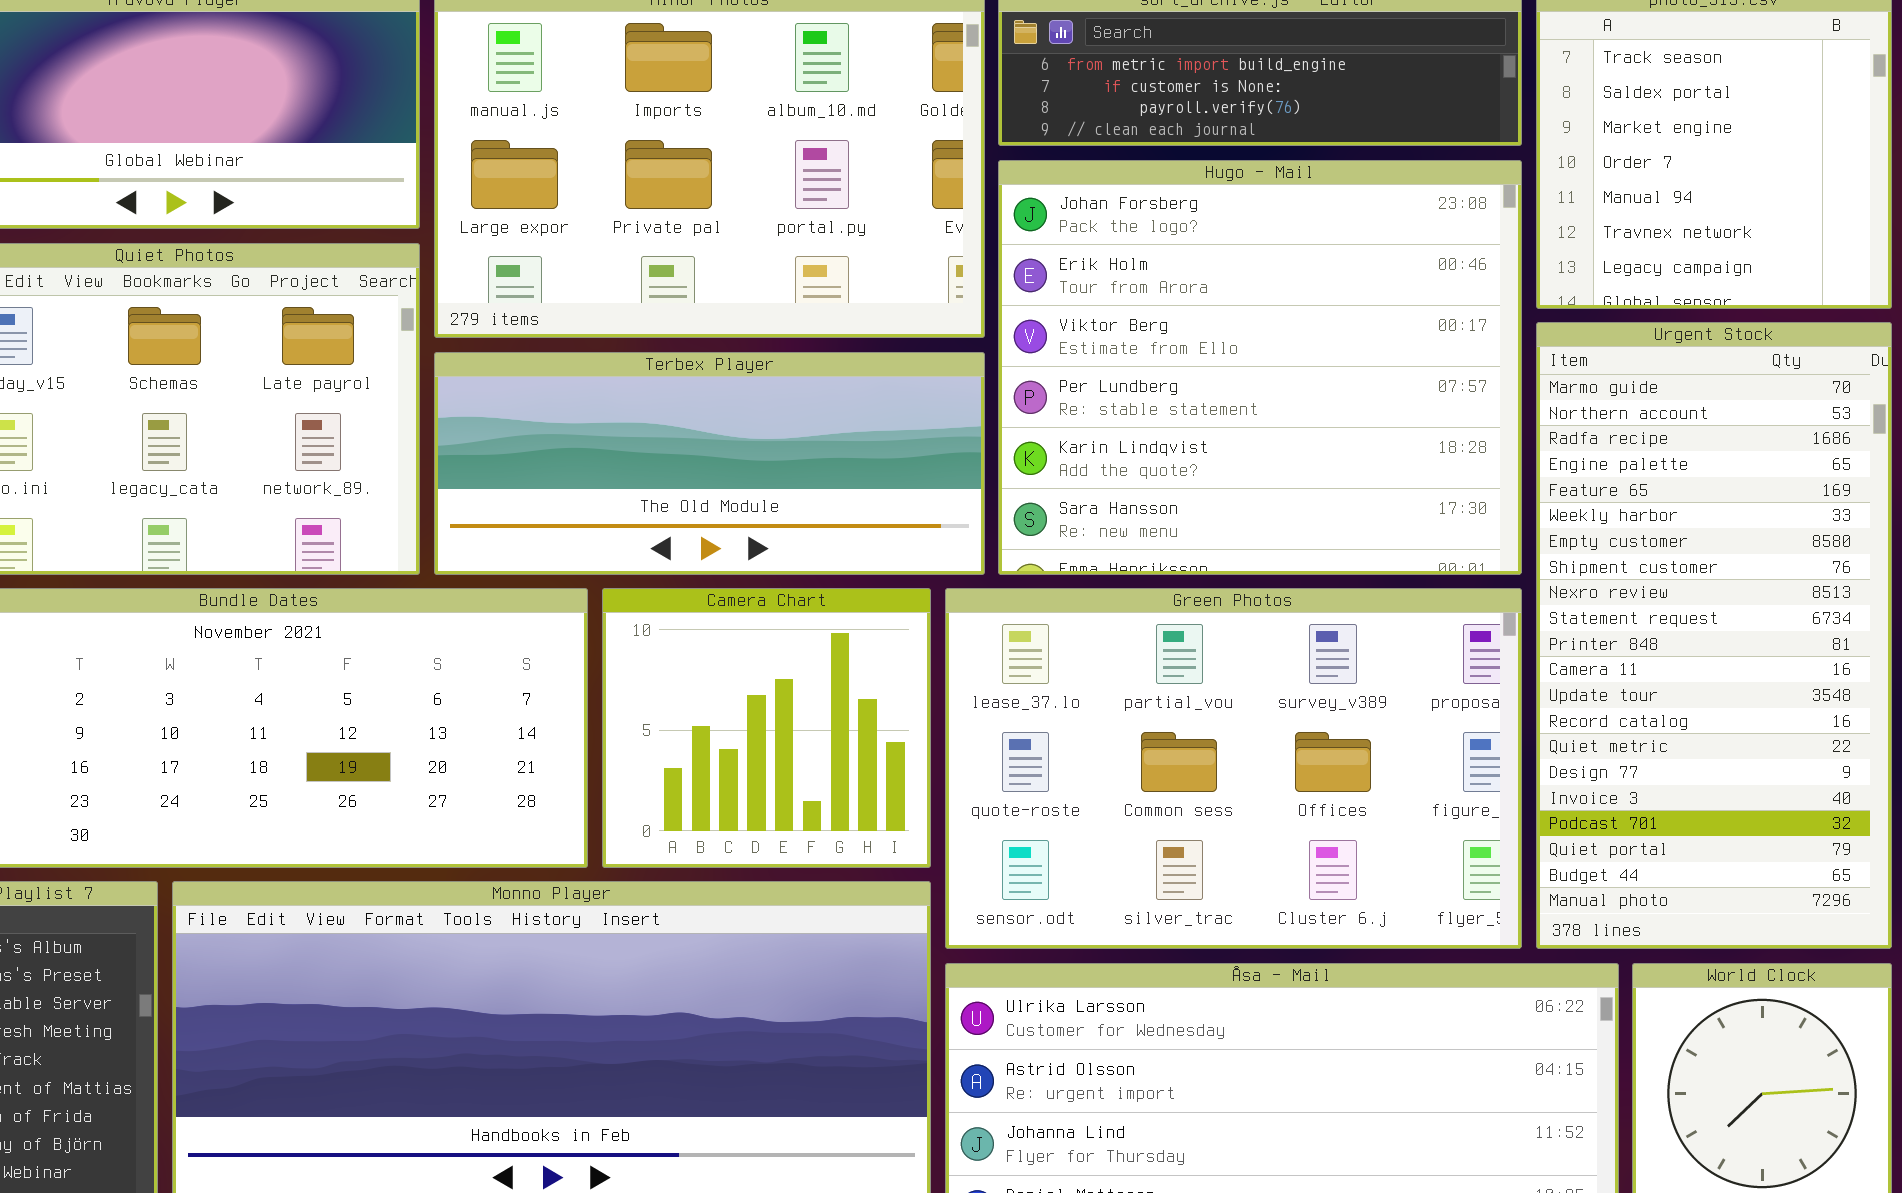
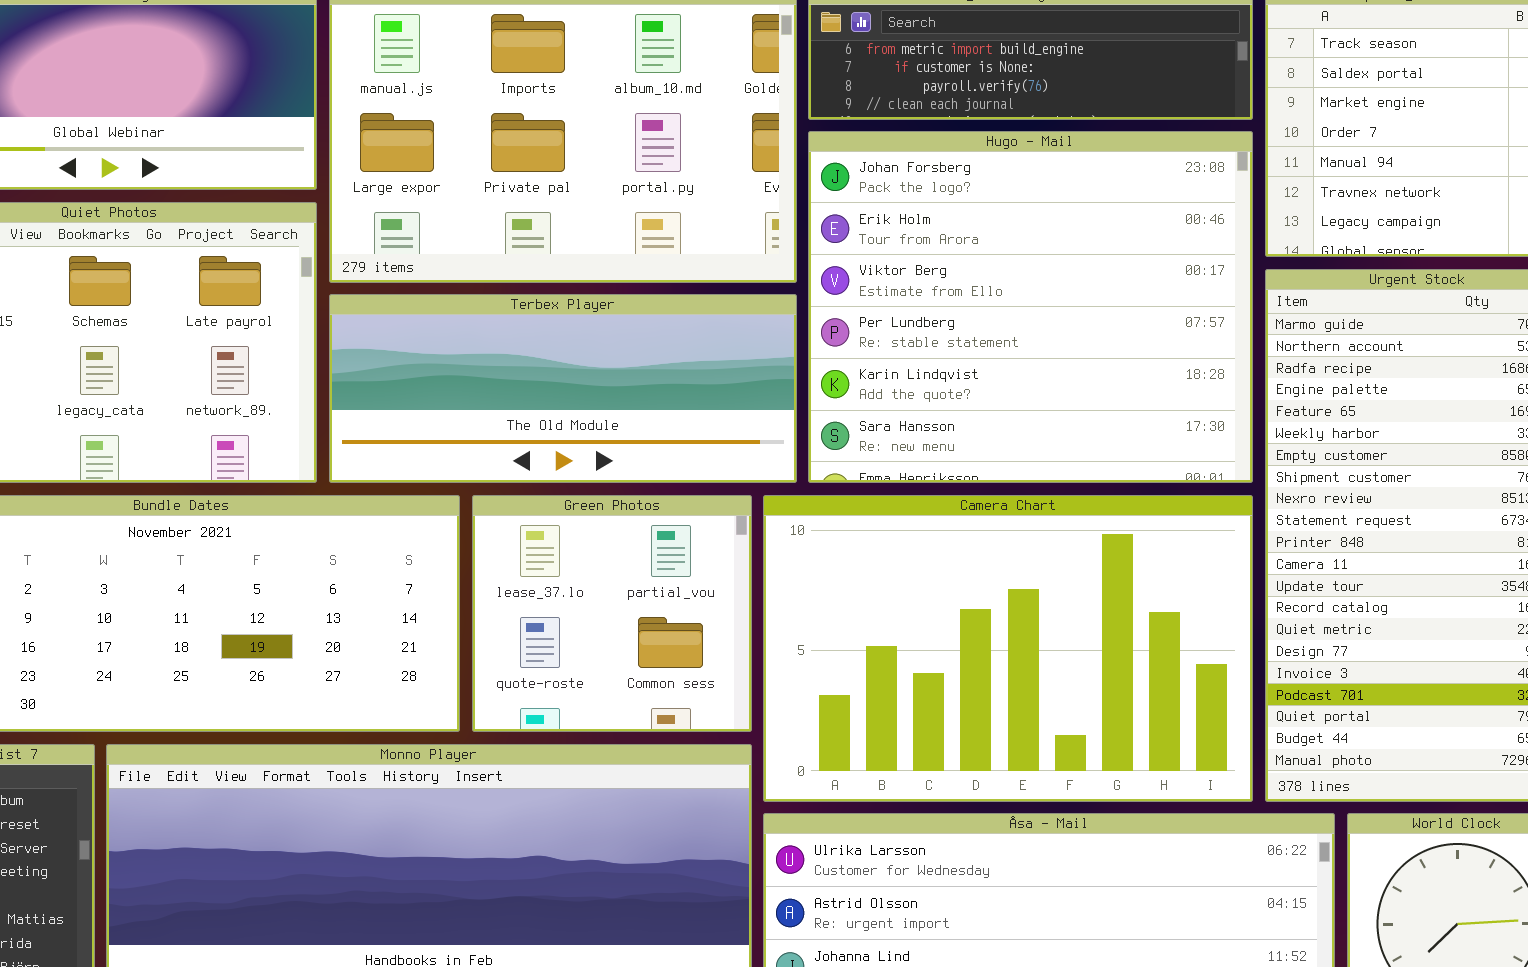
Camera Chart: [602,588,931,868] -> [763,495,1253,802], moved, resized
Green Photos: [945,588,1522,949] -> [472,495,752,732], moved, resized

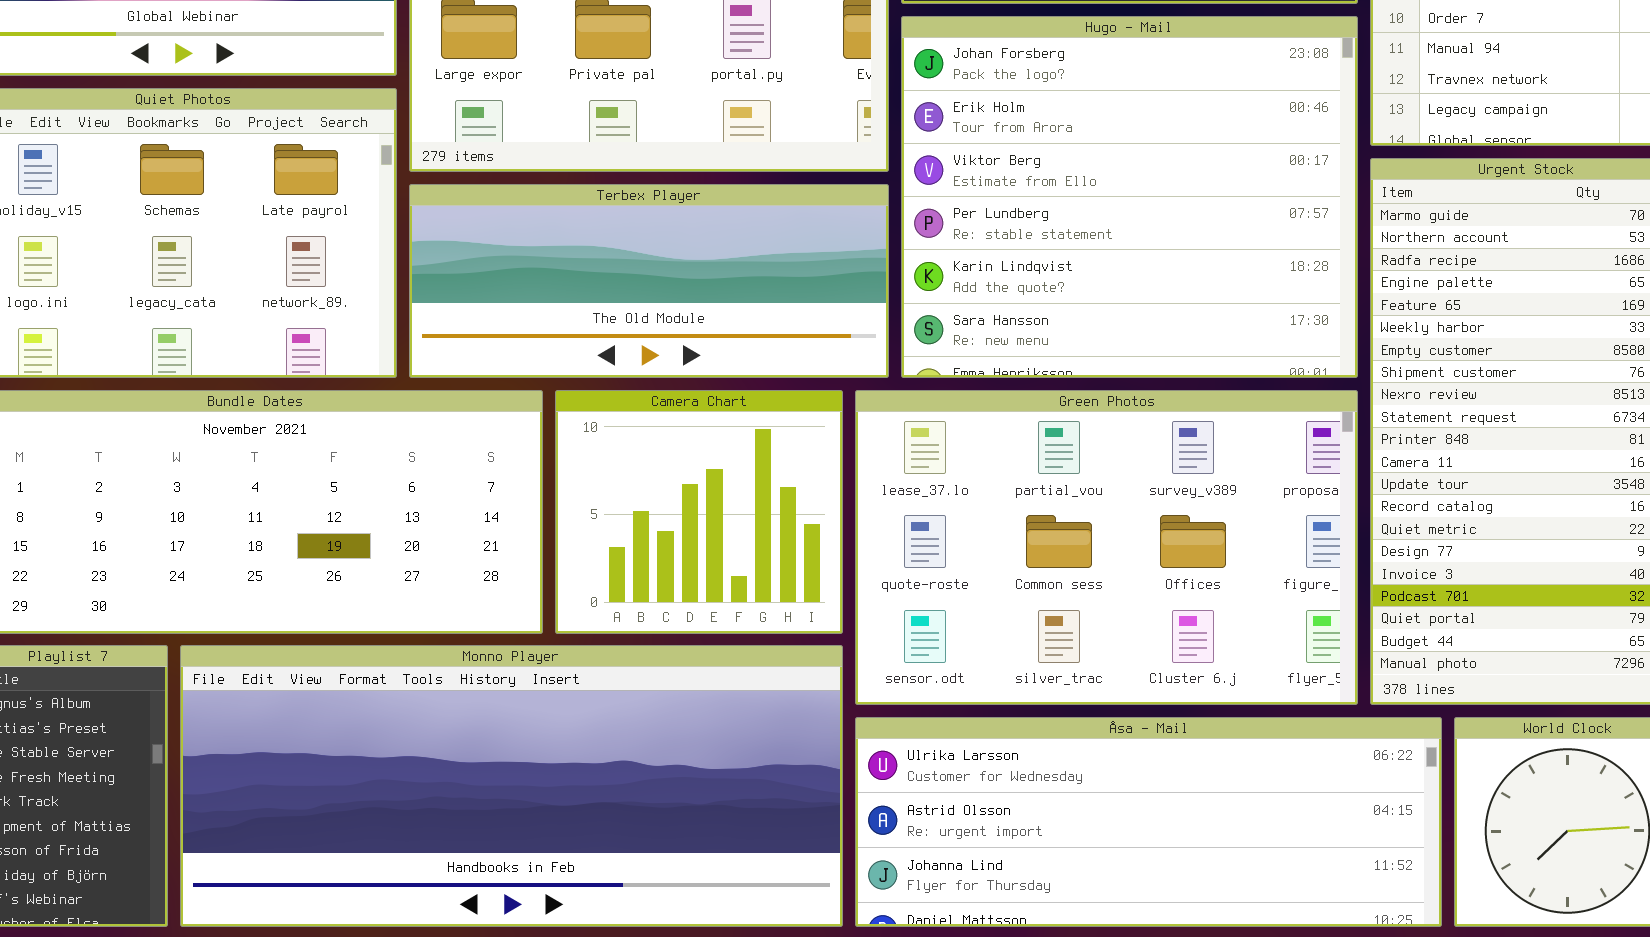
Green Photos: [472,495,752,732] -> [855,390,1358,705], moved, resized
Camera Chart: [763,495,1253,802] -> [555,390,843,634], moved, resized

